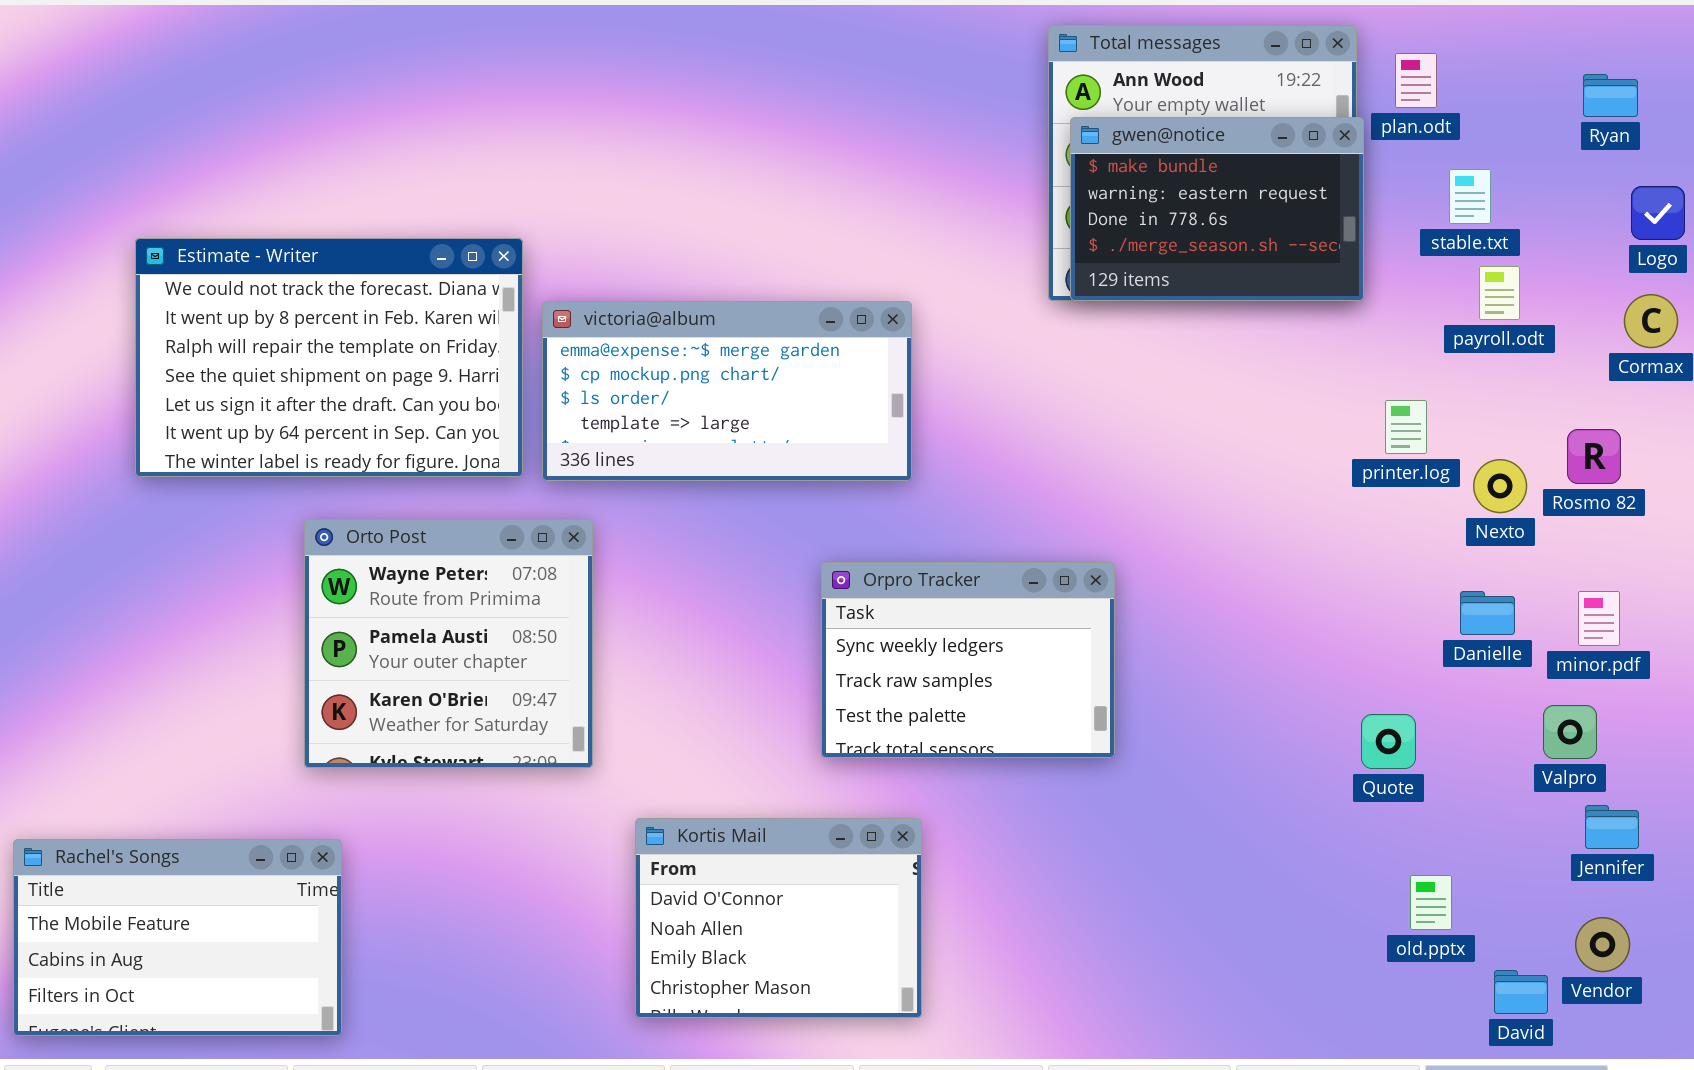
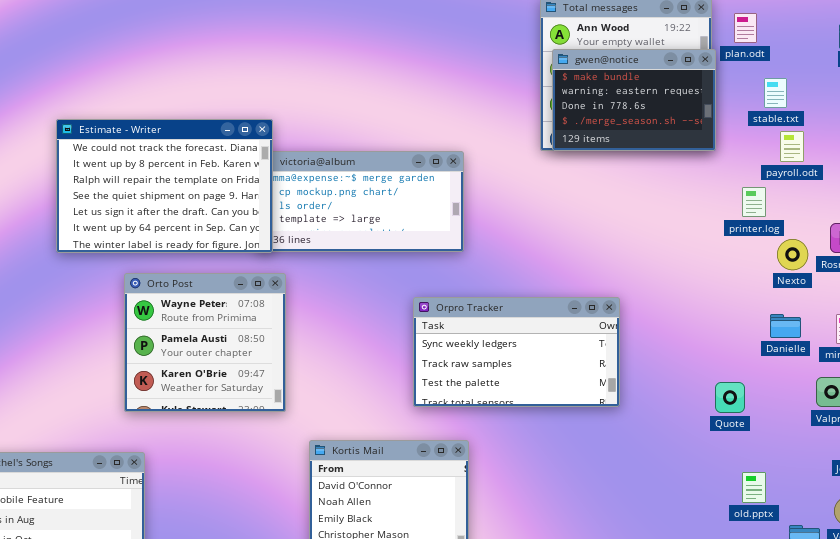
Estimate - Writer: [135,238,523,477] -> [56,119,273,253], moved
printer.log: [1385,400,1427,454] -> [742,187,766,217], moved
Orpro Tracker: [821,562,1115,758] -> [413,297,620,407], resized

